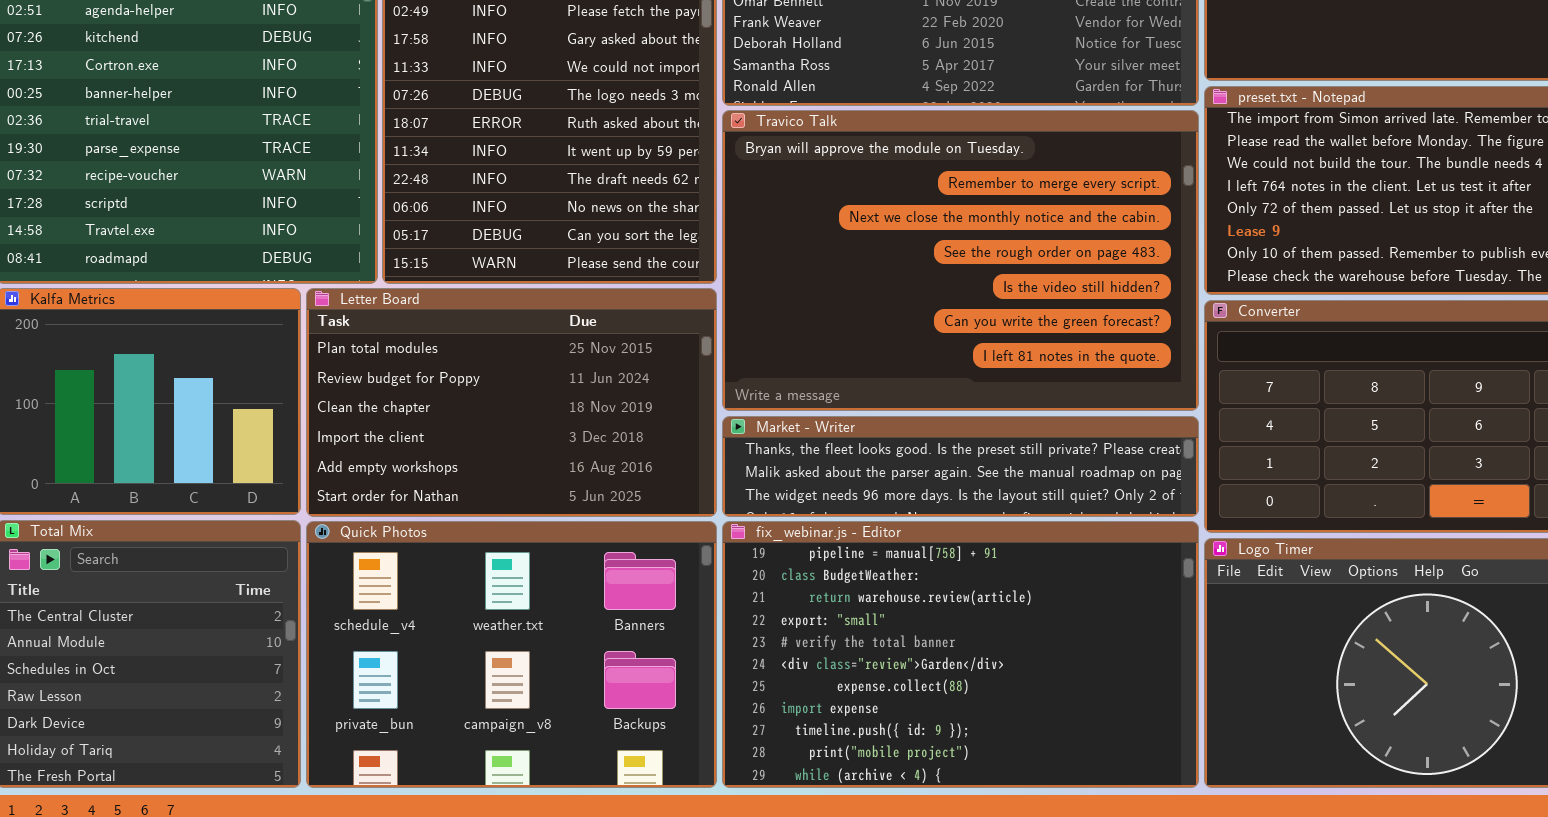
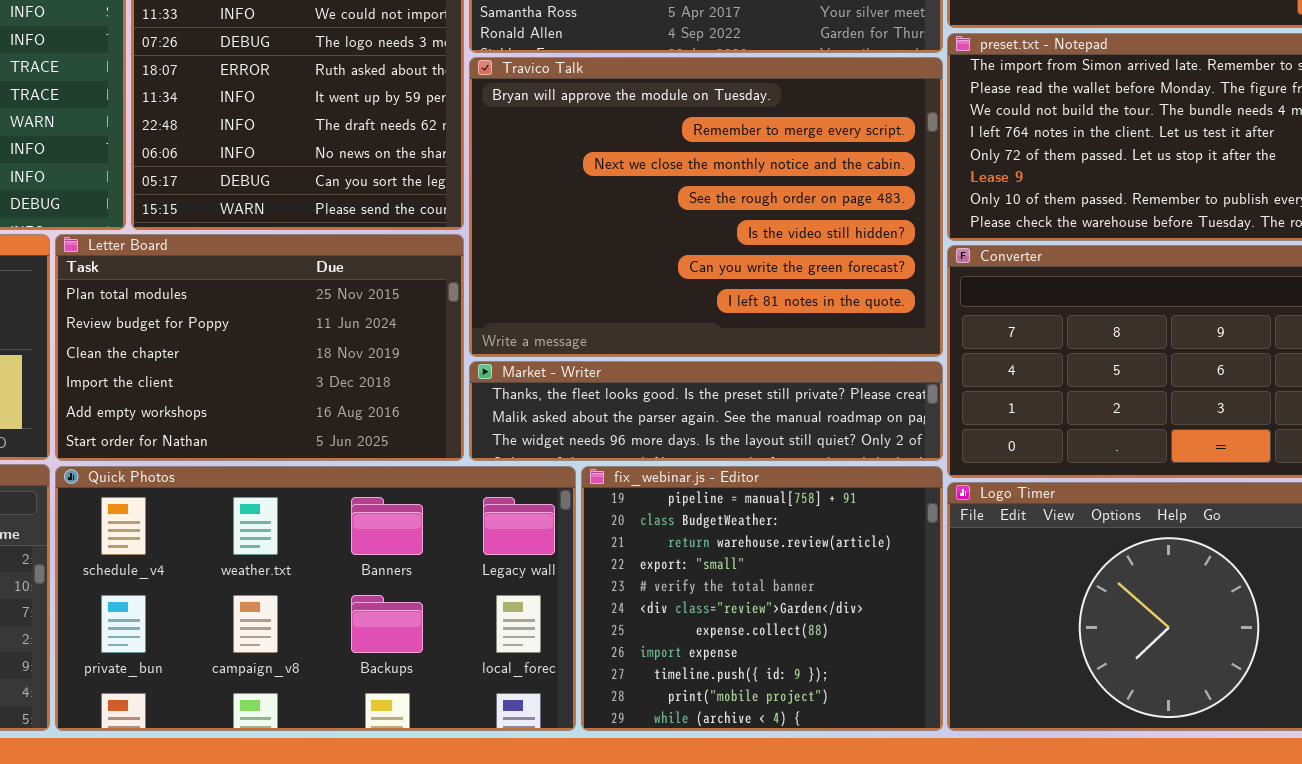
Quick Photos: [306,521,717,788] -> [55,466,576,731], resized
fix_webinar.js - Editor: [722,521,1199,788] -> [581,466,943,731], resized

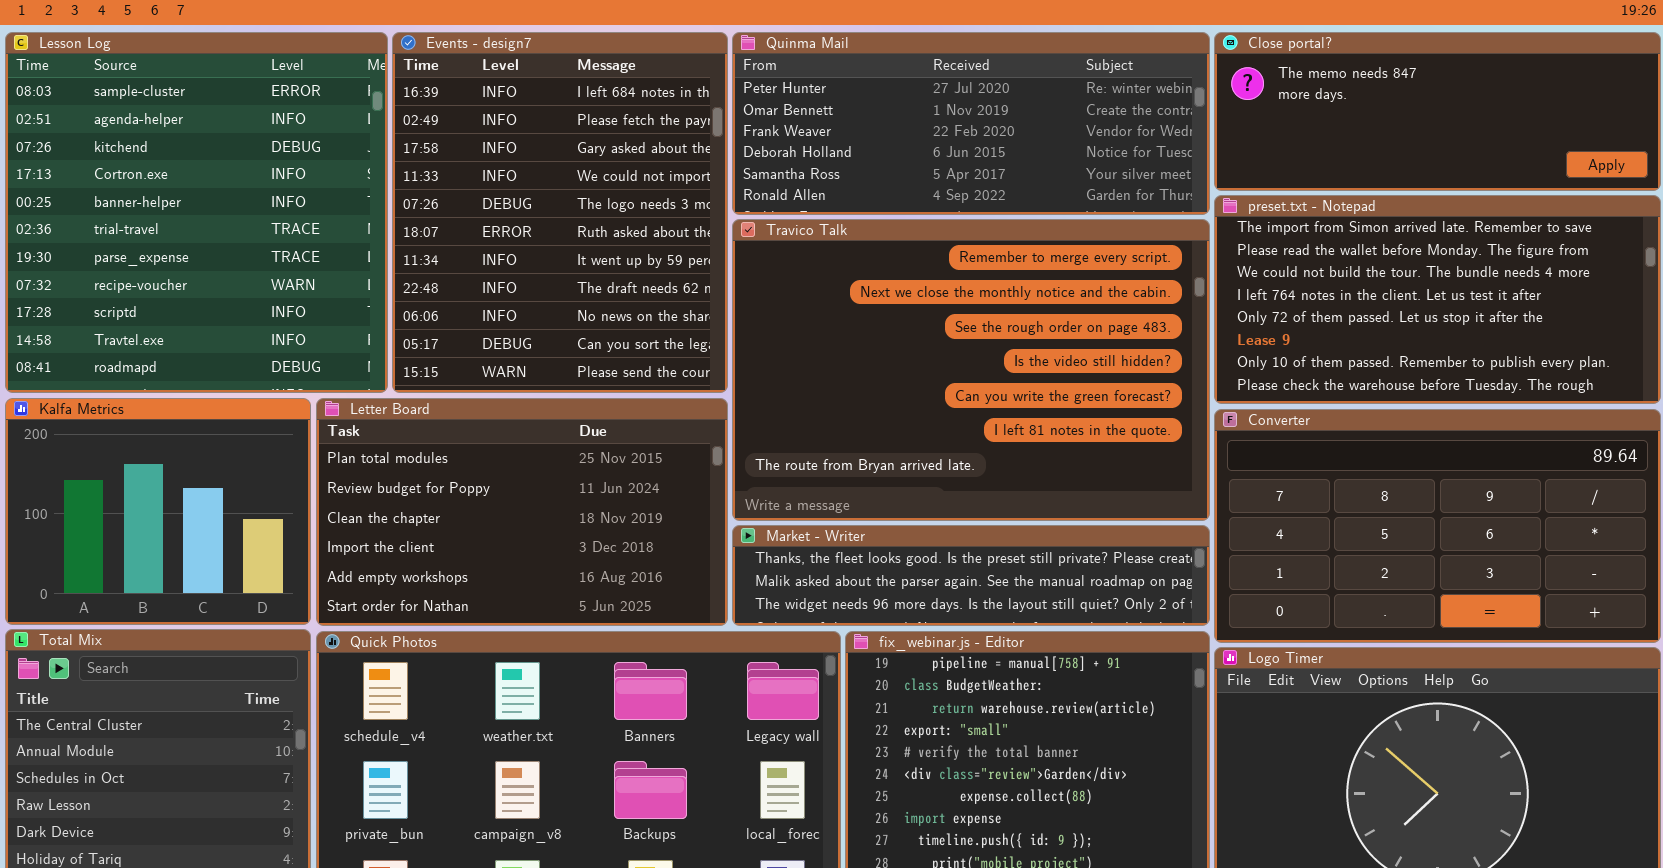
Travico Talk: [469,57,943,357] -> [732,219,1210,521], scrolled down 1 row

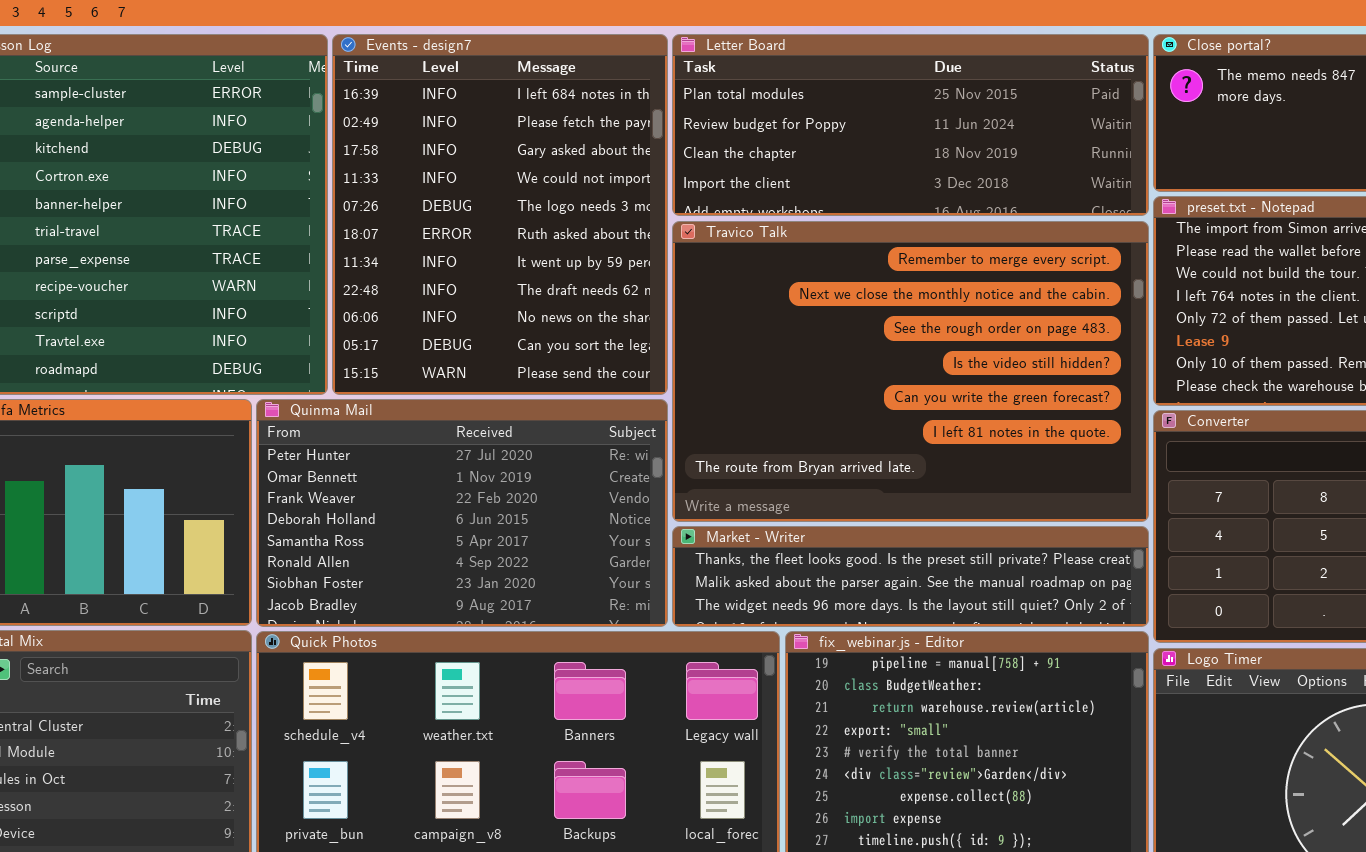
Quinma Mail: [732,32,1210,215] -> [256,399,668,627], moved, resized
Letter Board: [316,398,728,626] -> [672,34,1149,216], moved, resized

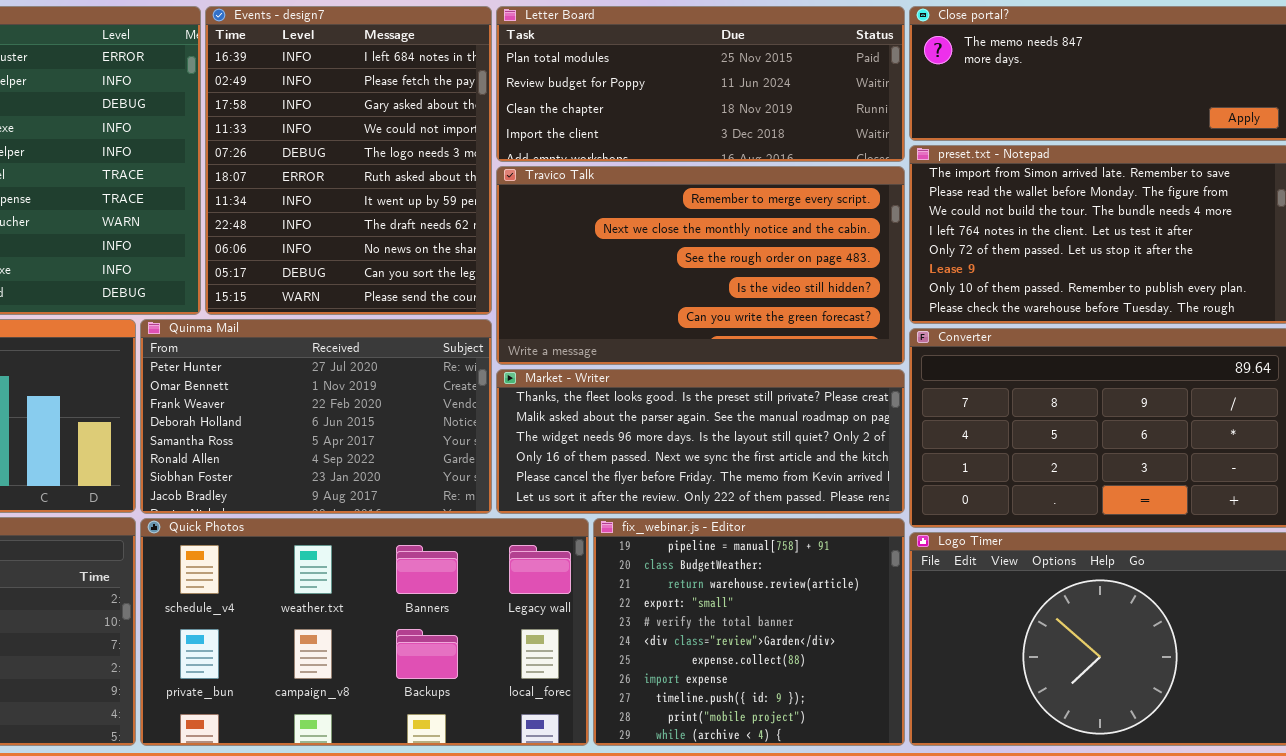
Travico Talk: [672,221,1149,522] -> [496,166,905,365], resized
Market - Writer: [672,526,1149,627] -> [496,369,905,514], resized

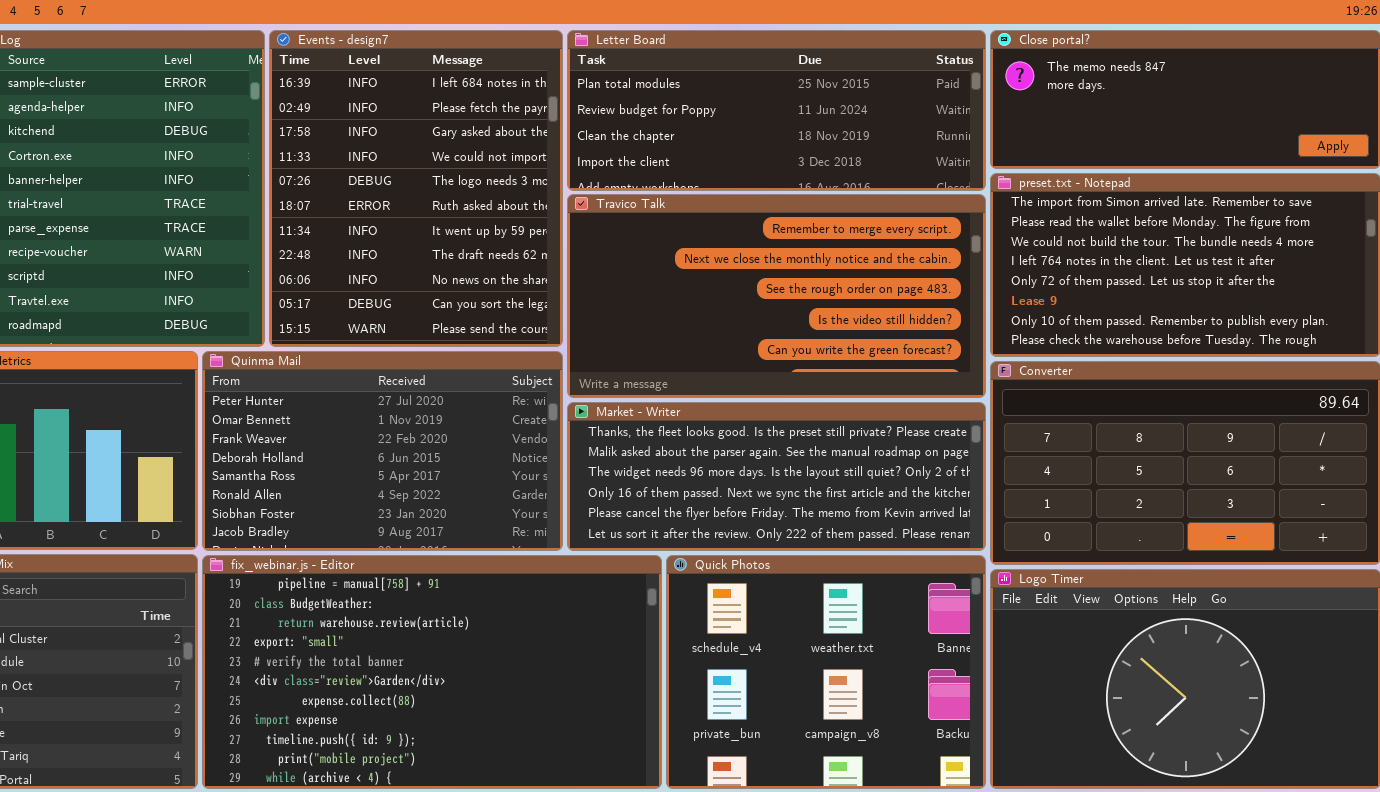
Quick Photos: [140,518,589,746] -> [666,555,986,789], moved, resized
fix_webinar.js - Editor: [593,518,905,746] -> [202,555,662,789], moved, resized

